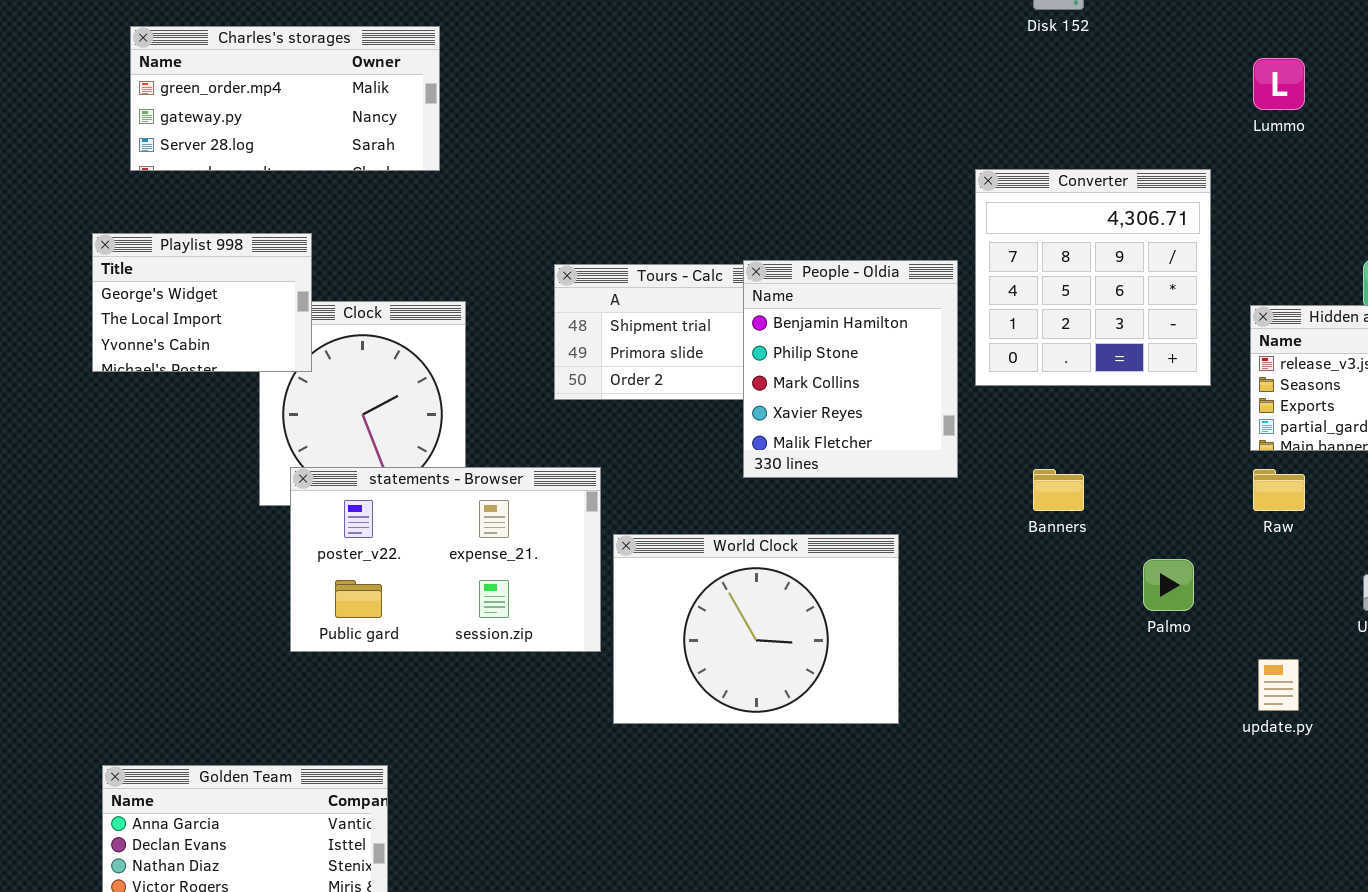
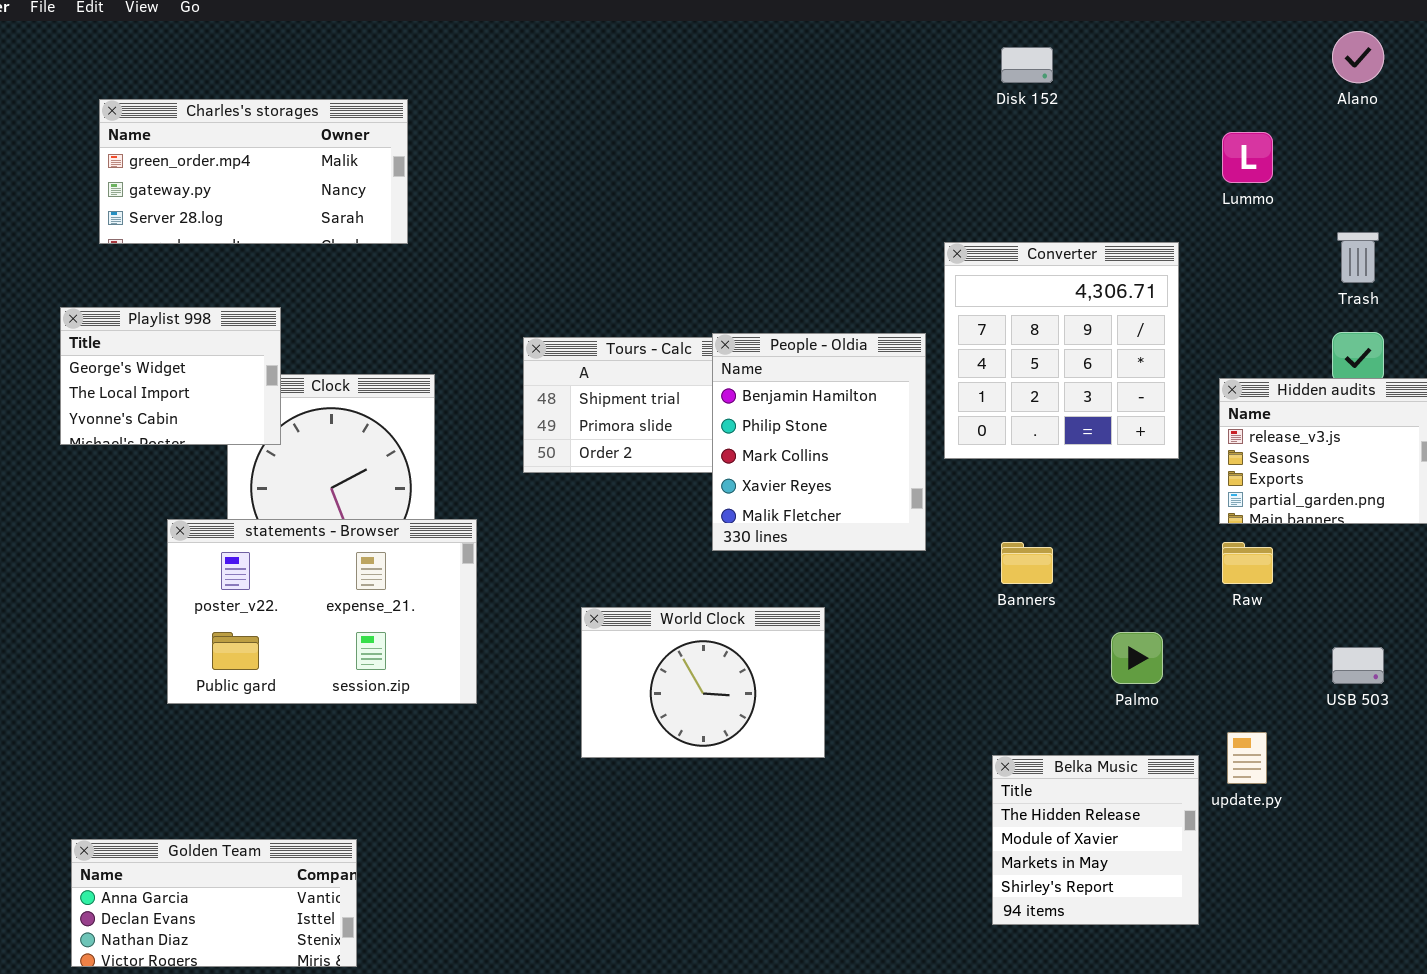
statements - Browser: [290,467,601,652] -> [167,519,477,704], moved
World Clock: [613,534,899,724] -> [581,607,825,758], resized
Belka Music: none -> [992,755,1199,925], opened

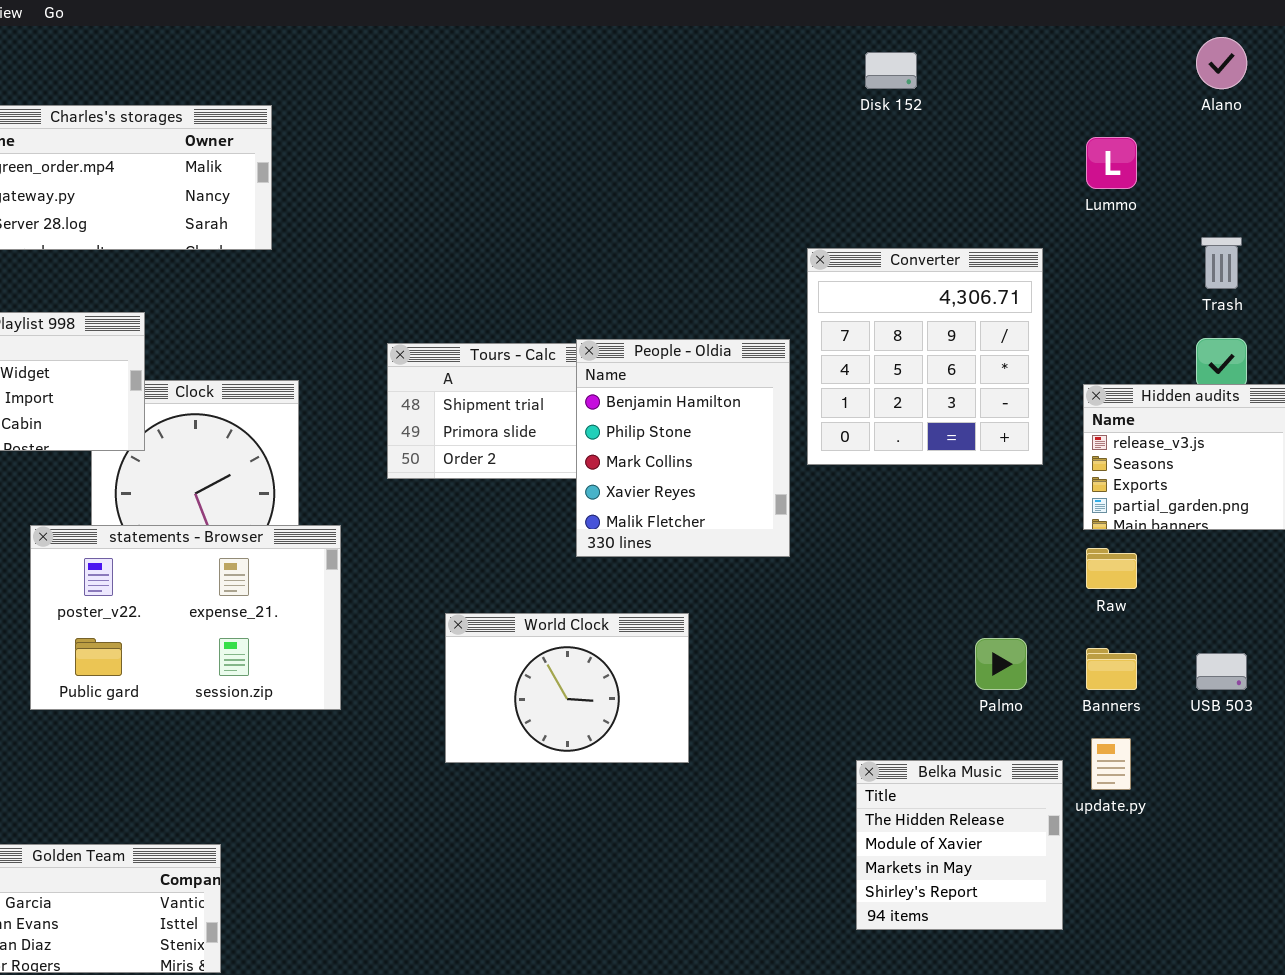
Banners: [1001,542,1053,584] -> [1086,648,1137,690], moved

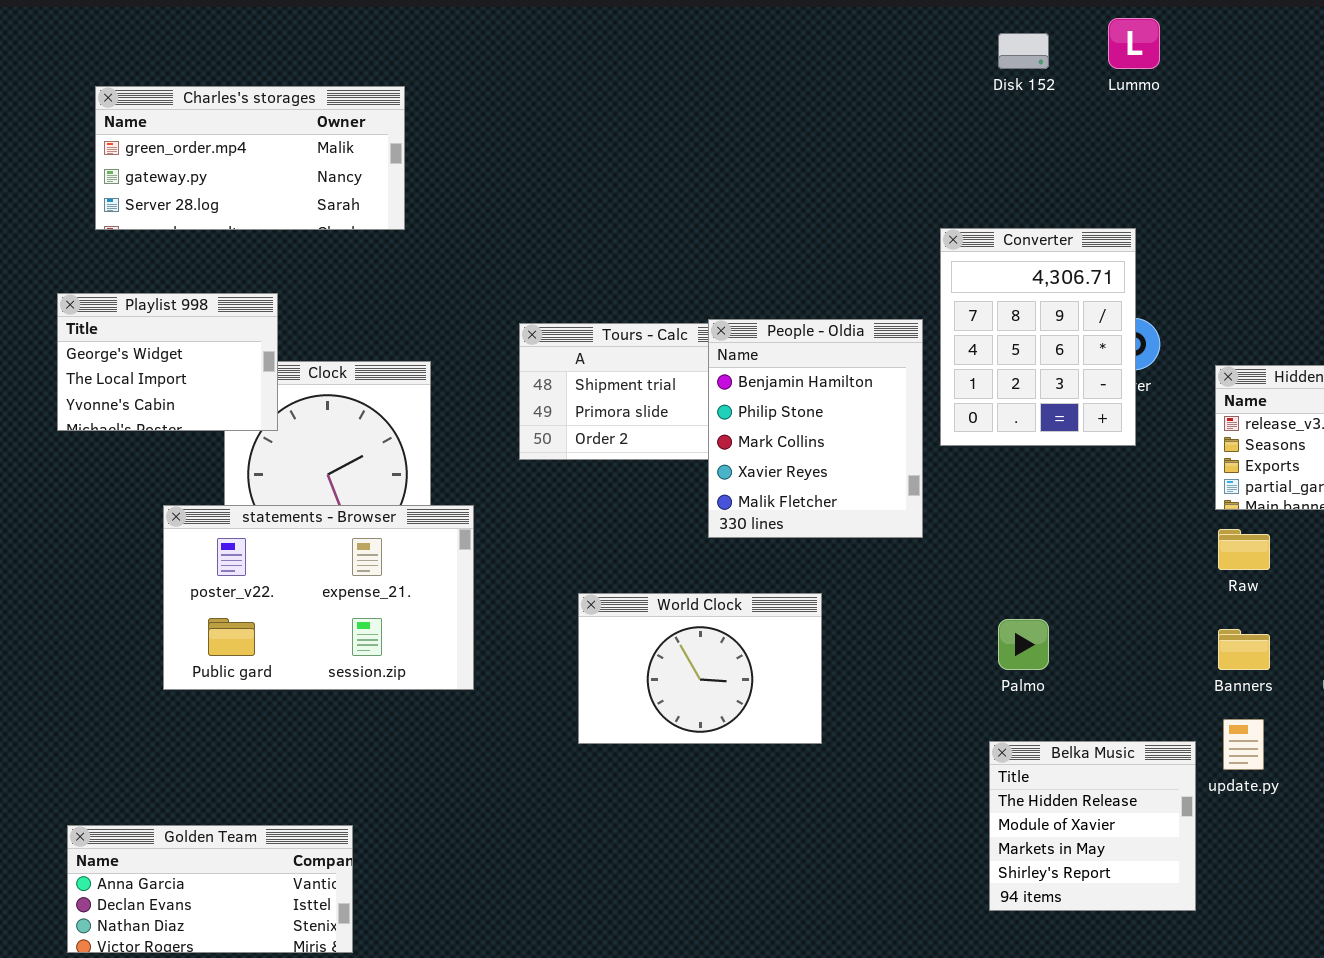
Lummo: [1086,137,1137,189] -> [1108,18,1160,69], moved
Converter: [807,248,1043,465] -> [940,228,1136,446], resized
Palmo: [975,638,1027,690] -> [998,619,1049,670], moved

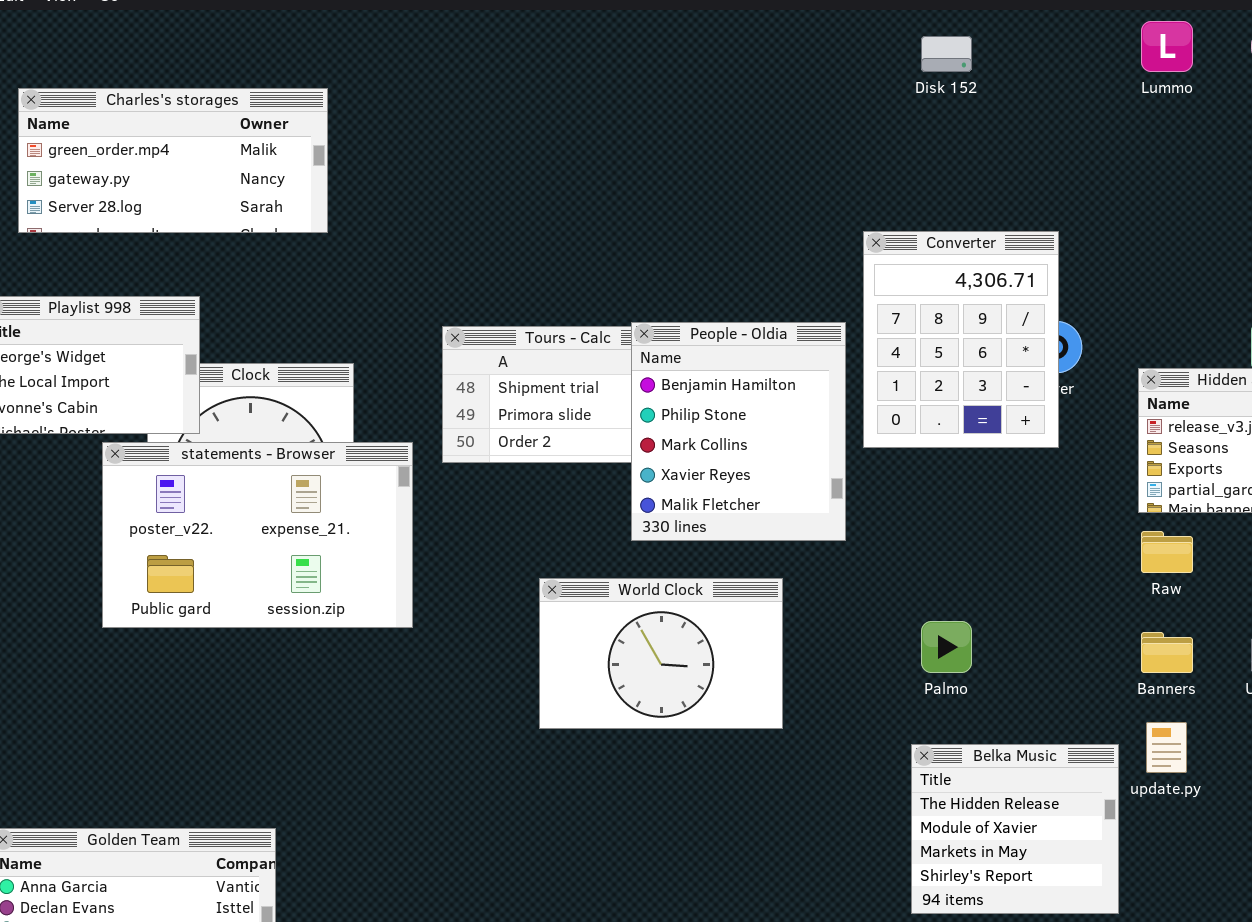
Lummo: [1108,18,1160,69] -> [1141,21,1193,72], moved
statements - Browser: [163,505,474,690] -> [102,442,413,628], moved
World Clock: [578,593,822,744] -> [539,578,783,729], moved

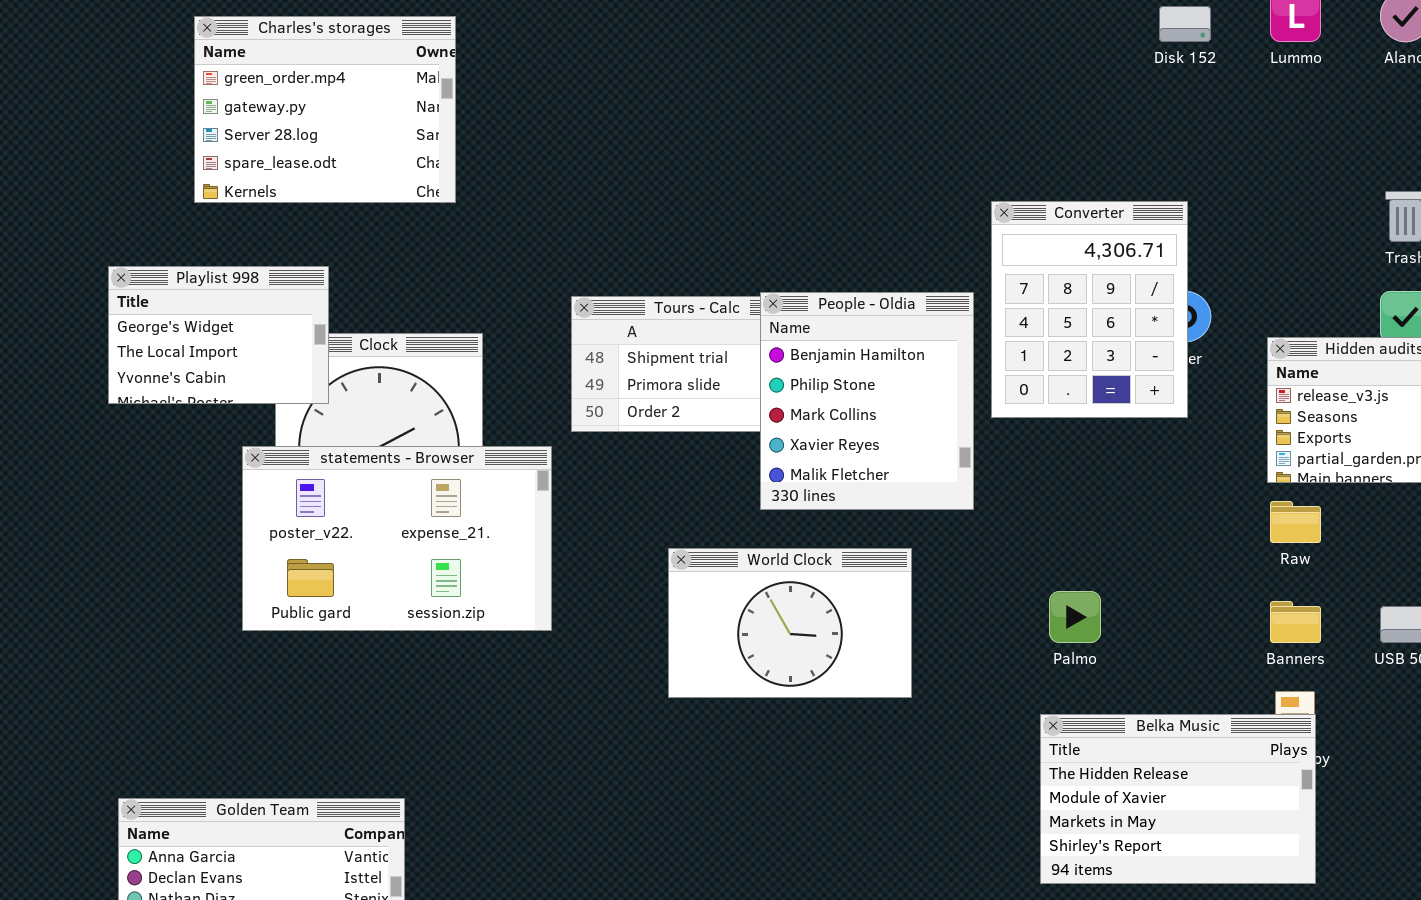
Disk 152: [921,36,972,72] -> [1159,6,1211,42], moved
Charles's storages: [18,88,328,233] -> [194,16,456,203], resized
statements - Browser: [102,442,413,628] -> [242,446,552,631], moved
Belka Music: [911,744,1119,914] -> [1040,714,1316,884], resized

